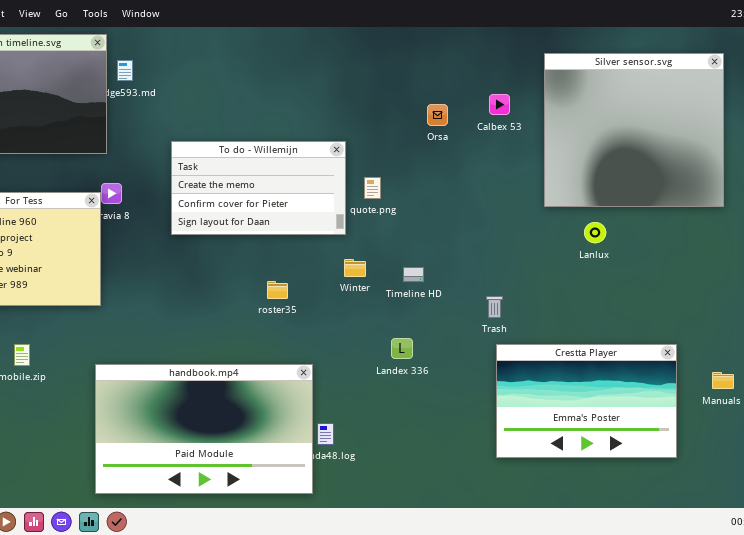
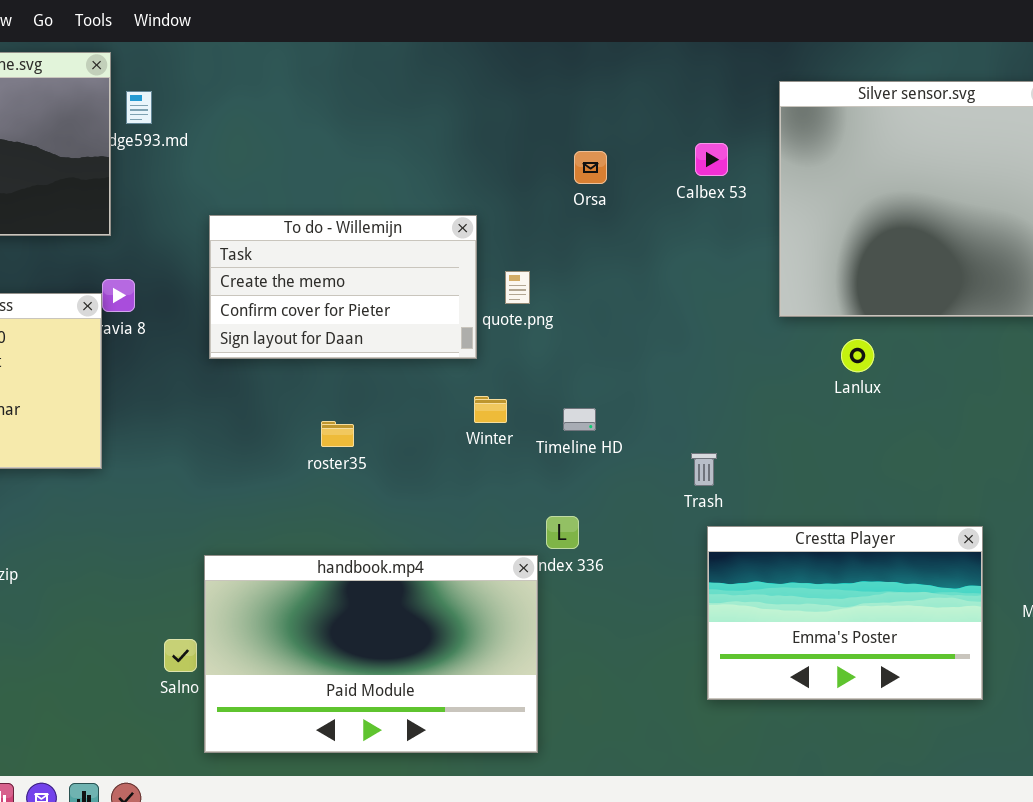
Orsa: [427,104,448,126] -> [574,151,607,184], moved
roster35: [267,281,288,299] -> [321,421,354,447], moved
handbook.mp4: [95,364,313,494] -> [204,555,538,753], moved

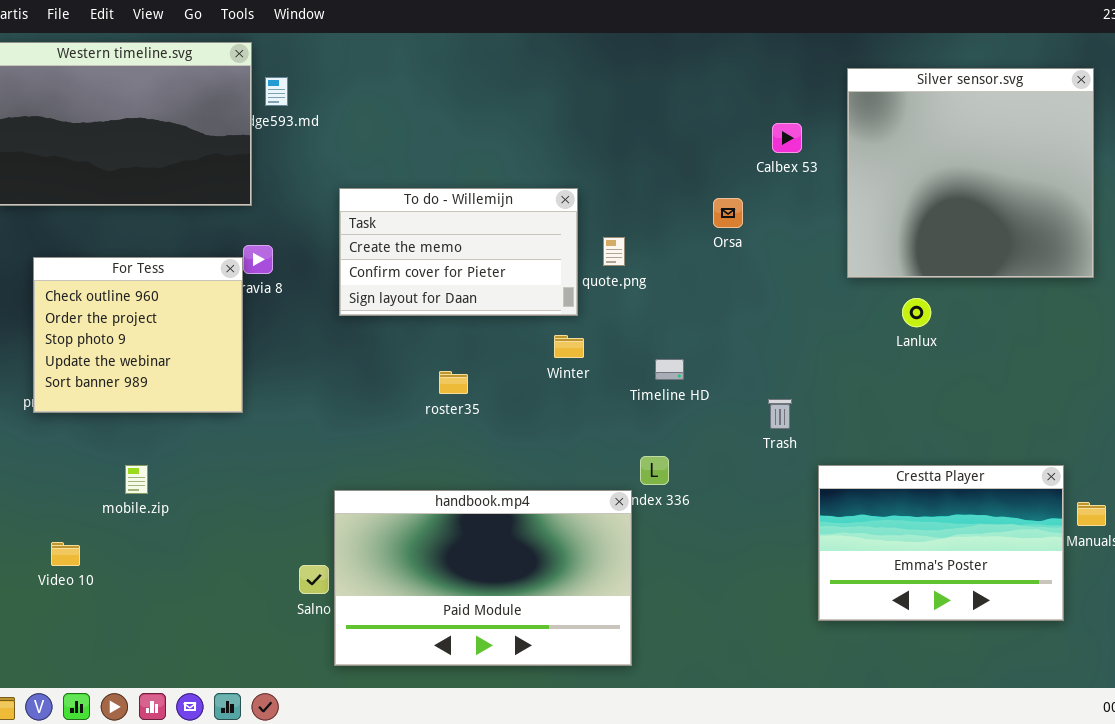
Orsa: [574,151,607,184] -> [713,198,743,228], moved
Winter: [474,396,507,423] -> [554,335,584,358], moved
Crestta Player: [707,526,983,700] -> [818,465,1064,621], moved

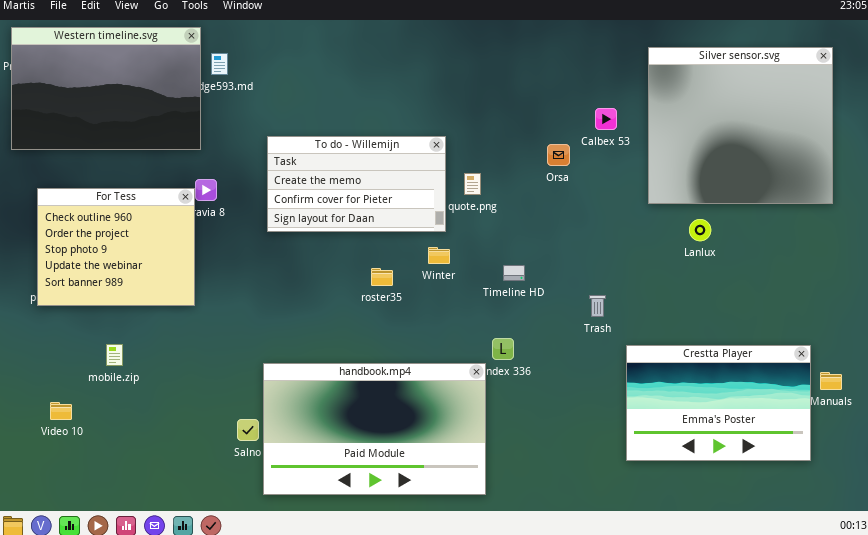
Calbex 53: [772,123,802,153] -> [595,108,617,130], moved
roster35: [439,371,468,394] -> [371,268,393,286], moved

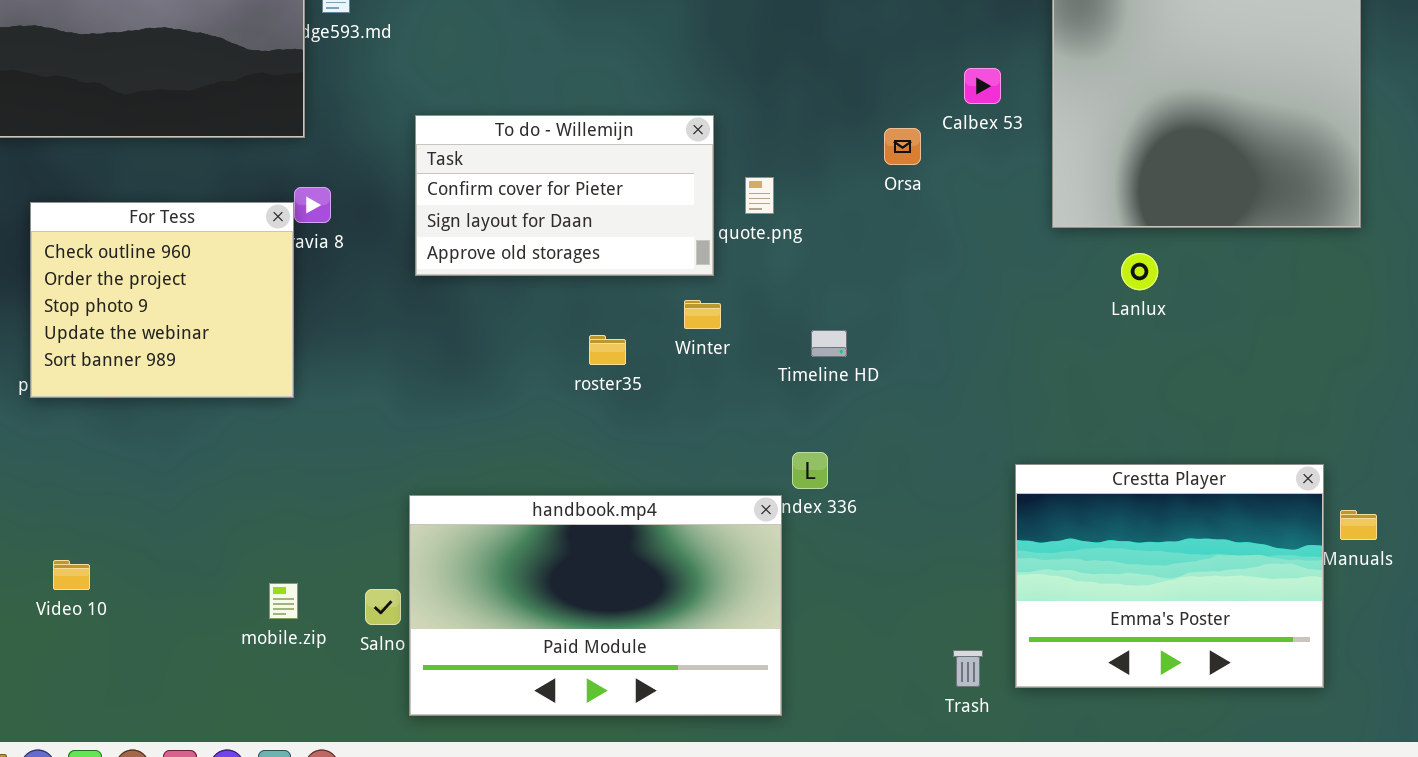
To do - Willemijn: [267,136,446,232] -> [415,115,714,276], scrolled down 1 row
Trash: [589,295,606,317] -> [953,650,983,687], moved
mobile.zip: [106,344,123,366] -> [269,583,298,619], moved
Crestta Player: [626,345,811,461] -> [1015,464,1324,688], resized

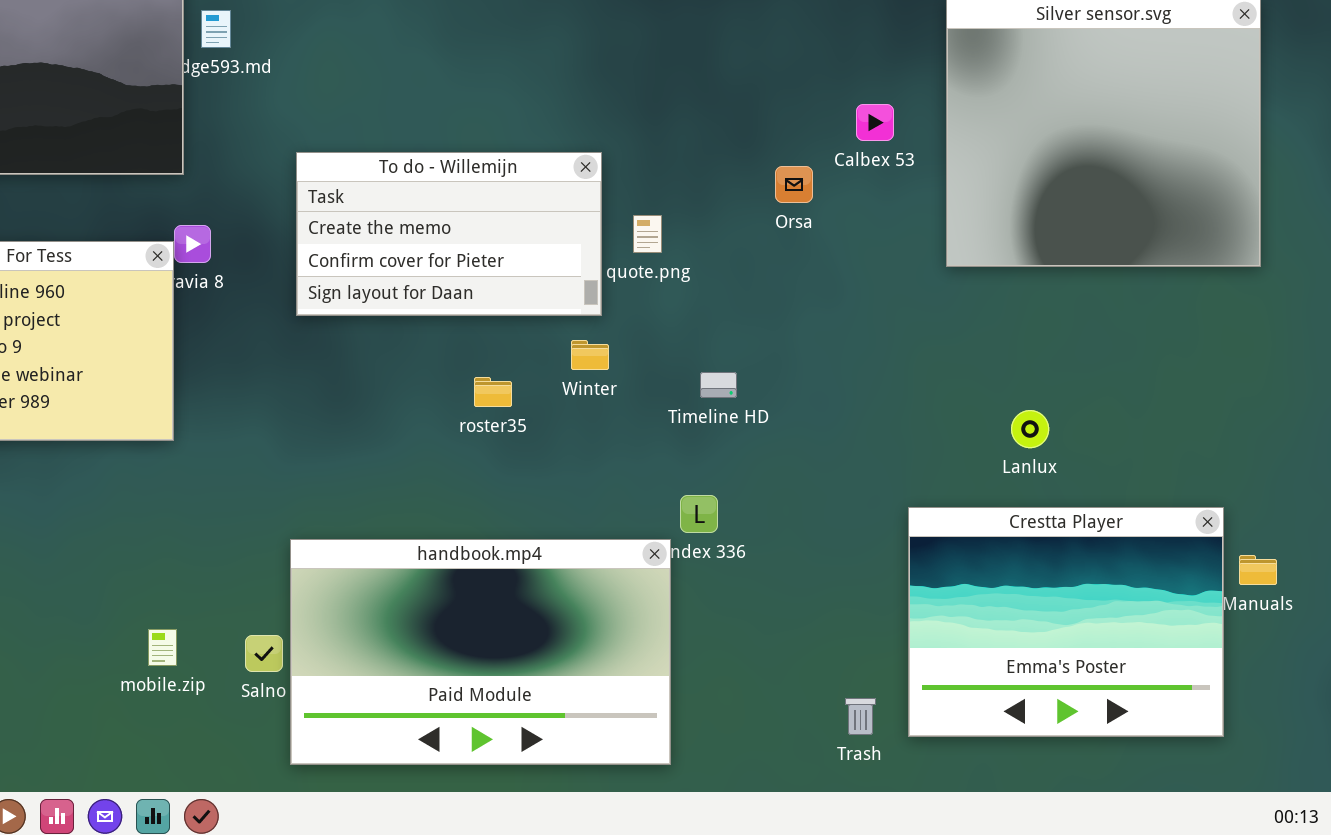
To do - Willemijn: [415,115,714,276] -> [296,152,602,316], scrolled up 1 row
Lanlux: [1121,253,1158,290] -> [1011,410,1049,448], moved

